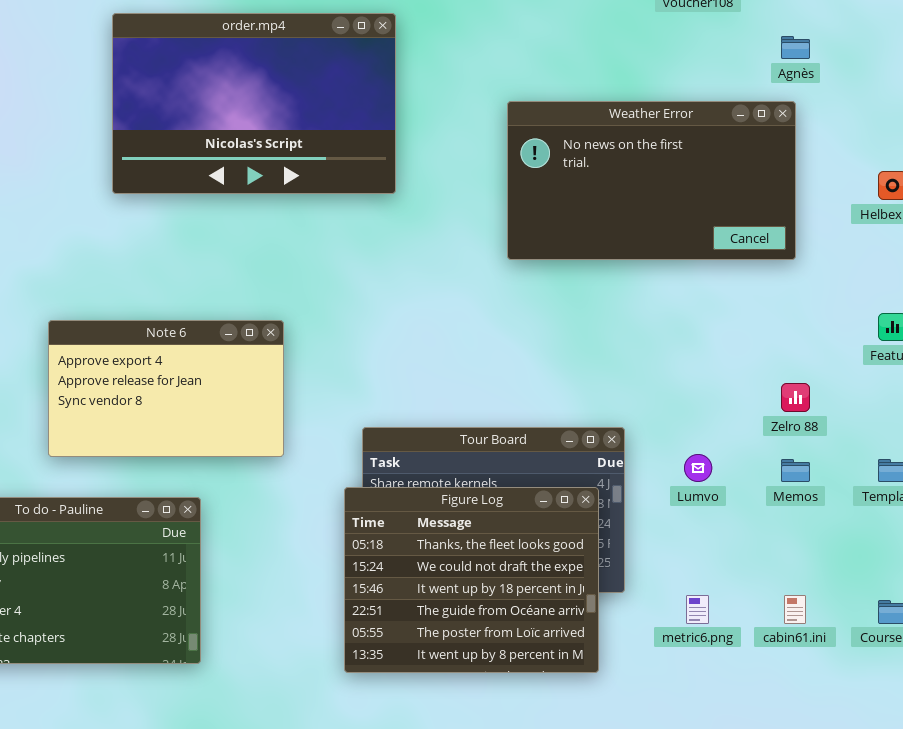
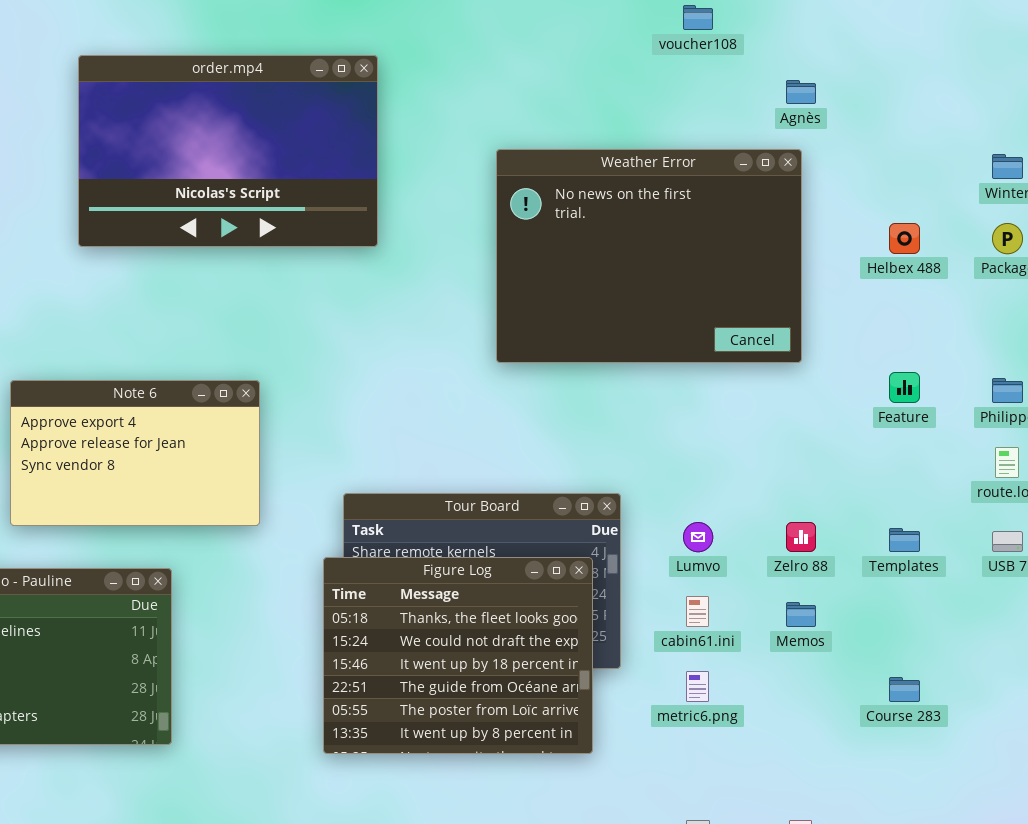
Weather Error: [507,101,796,260] -> [496,149,802,363], resized
Zelro 88: [781,383,810,412] -> [786,522,816,552], moved
Memos: [781,459,810,482] -> [786,602,816,627], moved
cabin61.ini: [784,595,806,624] -> [686,596,709,627], moved

